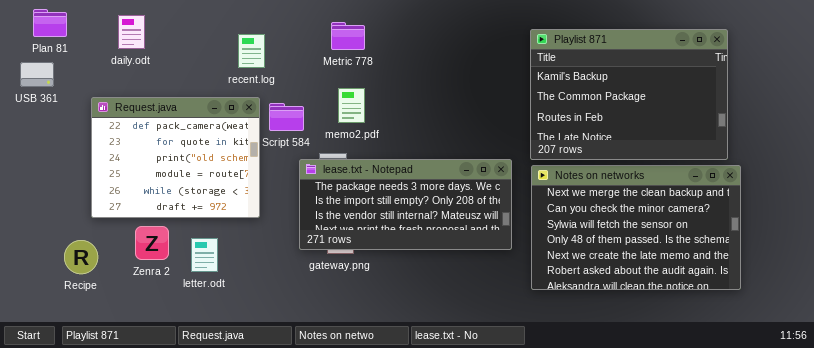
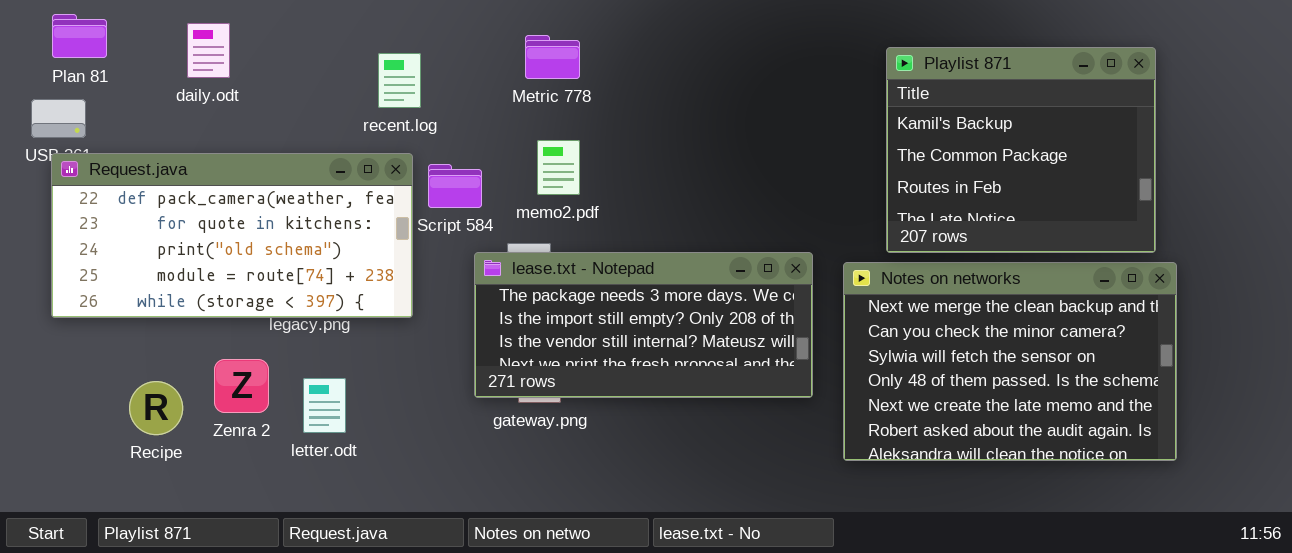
Playlist 871: [530,29,728,160] -> [886,47,1156,253], resized
Request.java: [91,97,260,218] -> [51,153,413,318], resized
Recipe: [64,240,98,274] -> [129,381,183,435], moved

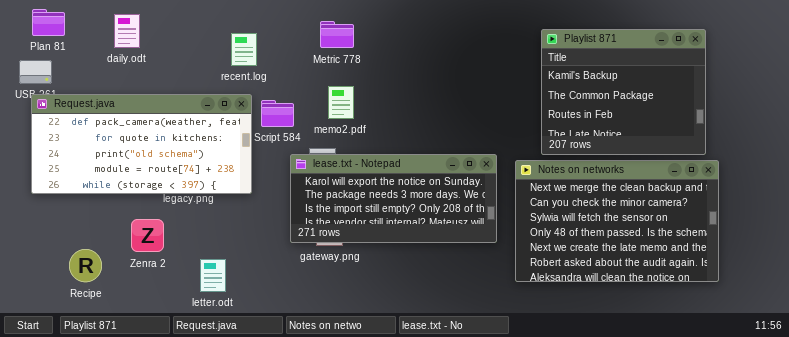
lease.txt - Notepad: [474,252,813,398] -> [290,154,497,243], scrolled up 1 row
letter.odt: [303,378,346,433] -> [200,259,226,292], moved
Recipe: [129,381,183,435] -> [69,249,102,282], moved

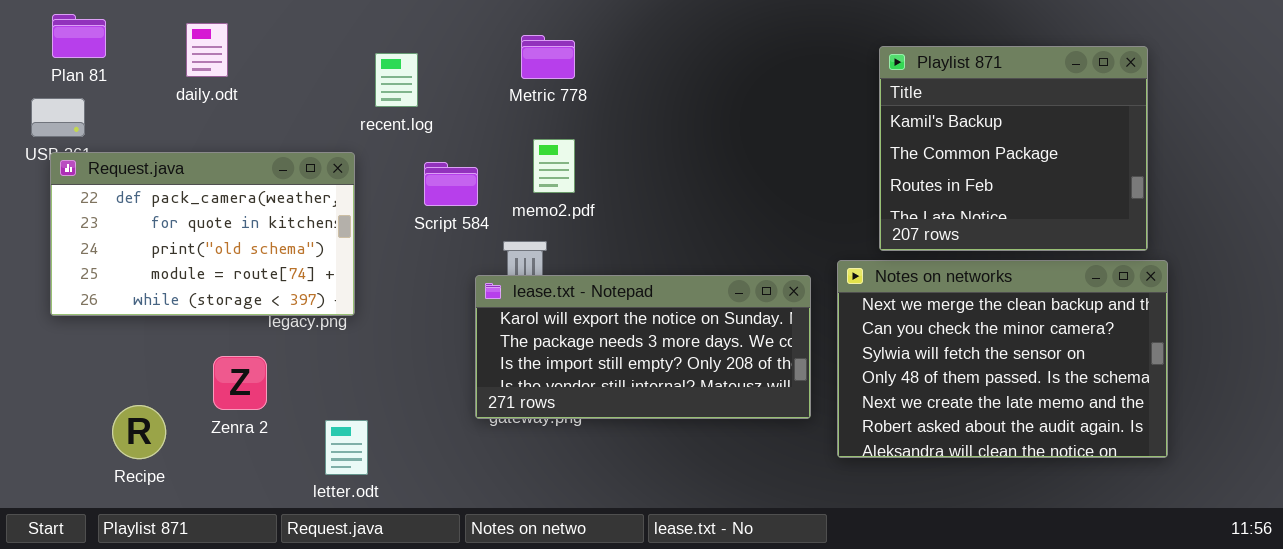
Request.java: [31,94,252,194] -> [50,152,355,316], resized
lease.txt - Notepad: [290,154,497,243] -> [475,275,811,419], moved

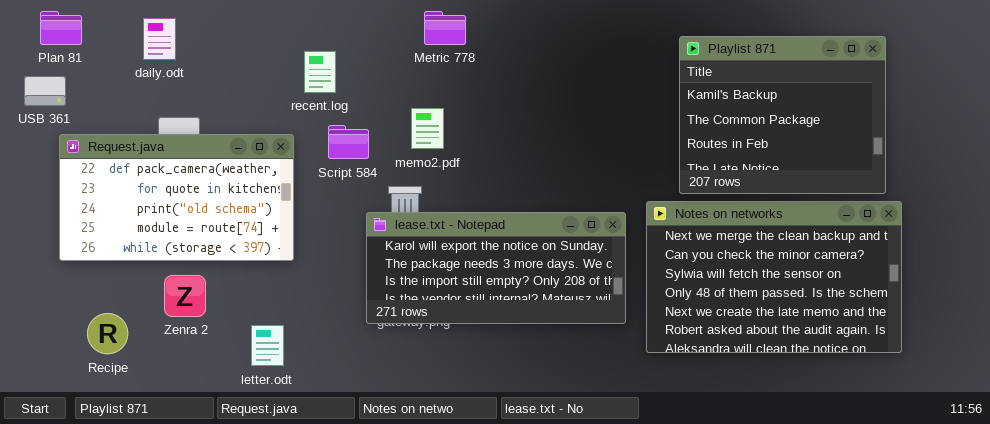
Metric 778: [521,35,575,79] -> [424,11,466,45], moved
recent.log: [375,53,418,107] -> [304,51,336,93], moved
Request.java: [50,152,355,316] -> [59,134,294,261], moved

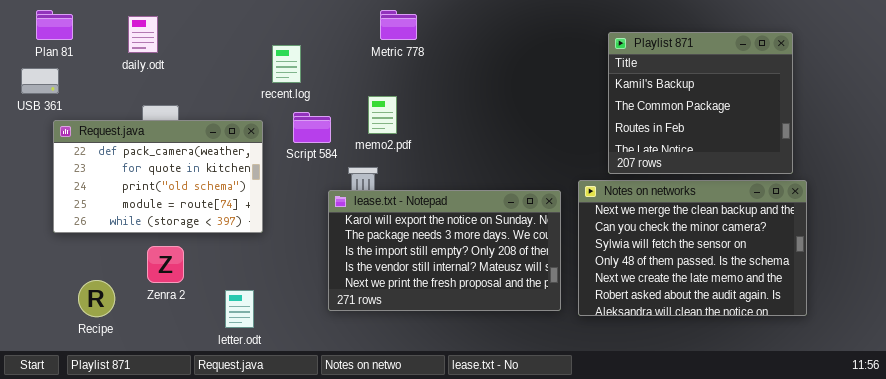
lease.txt - Notepad: [366,212,626,324] -> [328,190,561,311], resized

